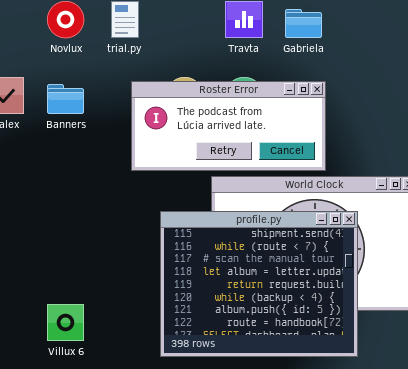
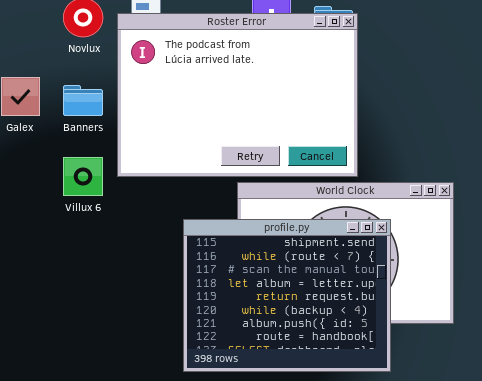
Roster Error: [131,81,326,171] -> [117,13,358,177], resized
Villux 6: [47,304,84,341] -> [63,157,103,196], moved

